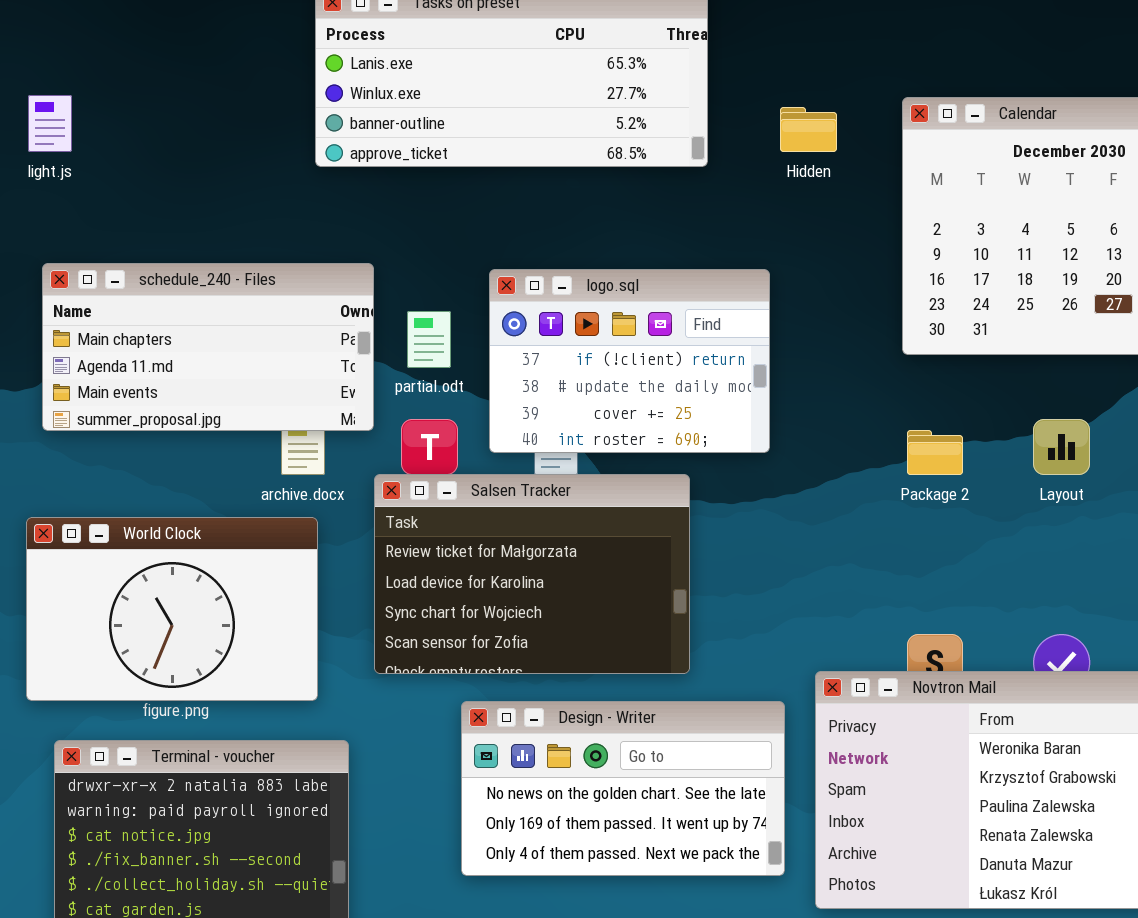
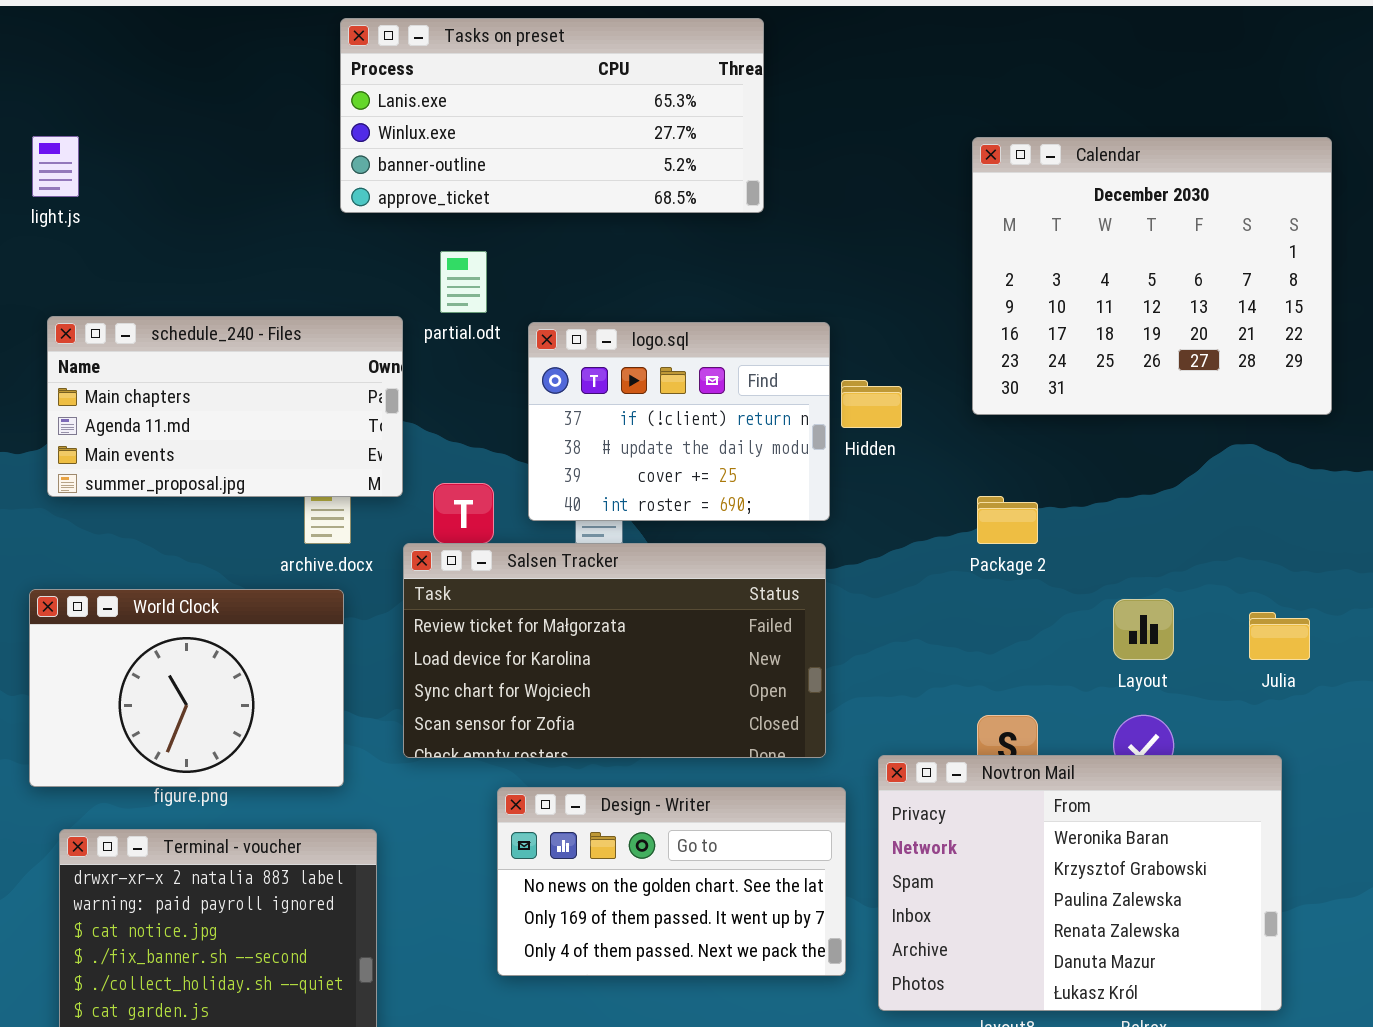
Hidden: [780,107,837,152] -> [841,380,902,428], moved
partial.odt: [407,311,451,368] -> [440,251,487,313], moved
Layout: [1033,419,1090,475] -> [1113,599,1174,660], moved
Salsen Tracker: [374,474,690,674] -> [403,543,826,758], resized

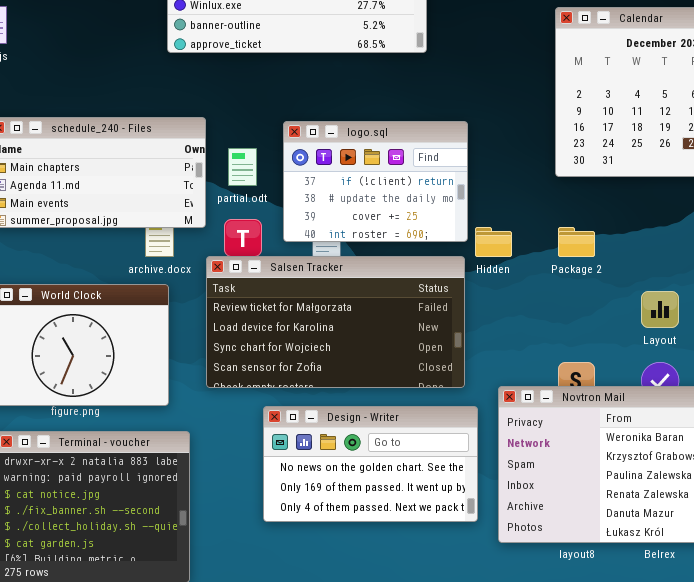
partial.odt: [440,251,487,313] -> [228,148,257,186], moved
Hidden: [841,380,902,428] -> [475,227,512,257], moved

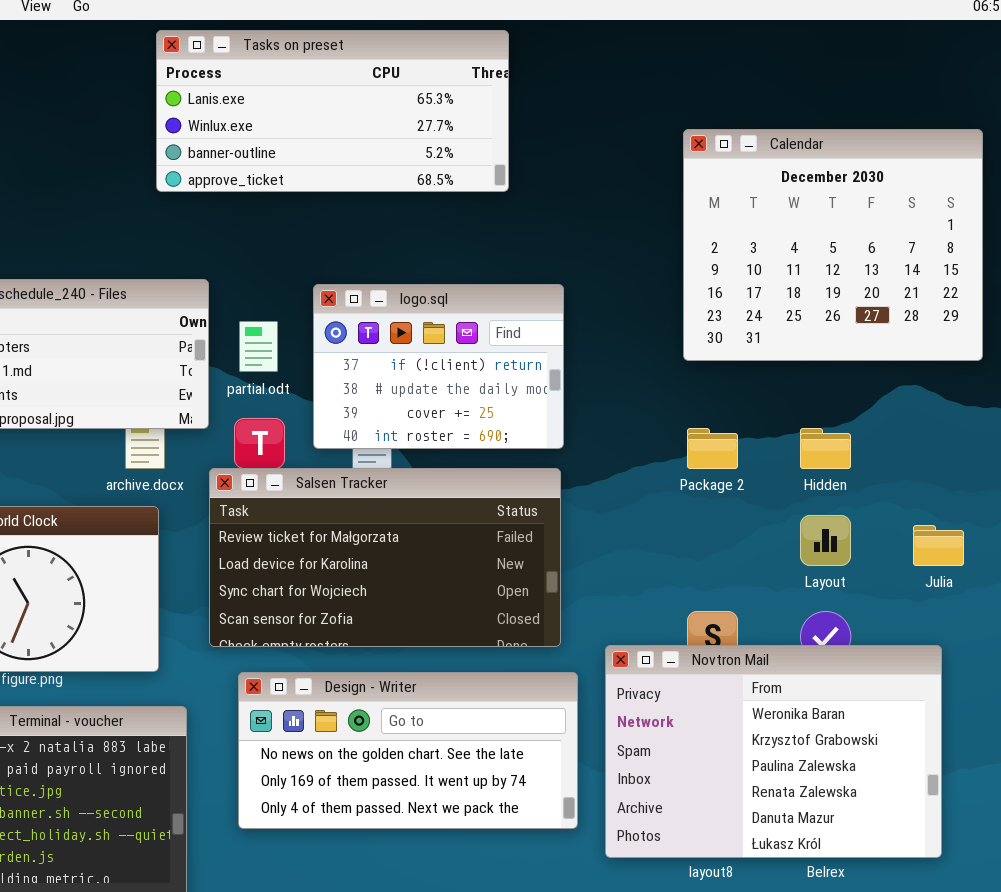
Hidden: [475,227,512,257] -> [800,428,851,469], moved
Design - Writer: [263,406,478,522] -> [238,672,578,829], resized

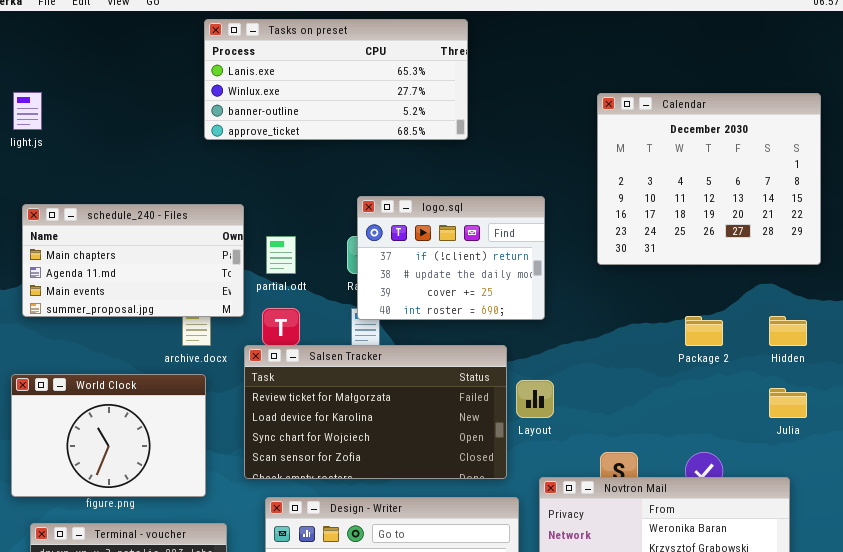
logo.sql: [313,284,564,449] -> [357,196,545,320], moved
Package 2: [687,428,738,469] -> [685,316,723,346], moved
Hidden: [800,428,851,469] -> [769,316,807,346], moved
Layout: [800,515,851,566] -> [516,380,554,418], moved

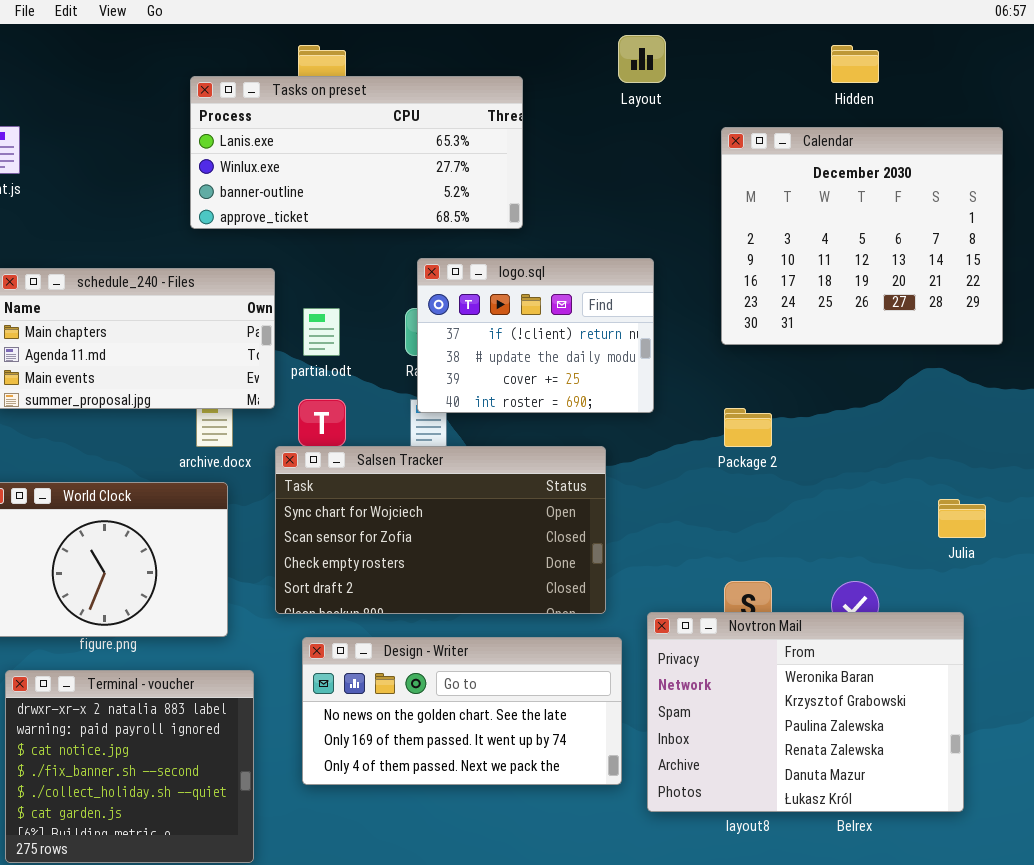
Tasks on preset: [204,19,468,140] -> [190,76,523,229], moved
Package 2: [685,316,723,346] -> [724,408,772,447], moved
Hidden: [769,316,807,346] -> [831,45,879,83], moved
Salsen Tracker: [244,345,507,479] -> [275,446,606,614], scrolled down 2 rows
Layout: [516,380,554,418] -> [618,35,666,83], moved

